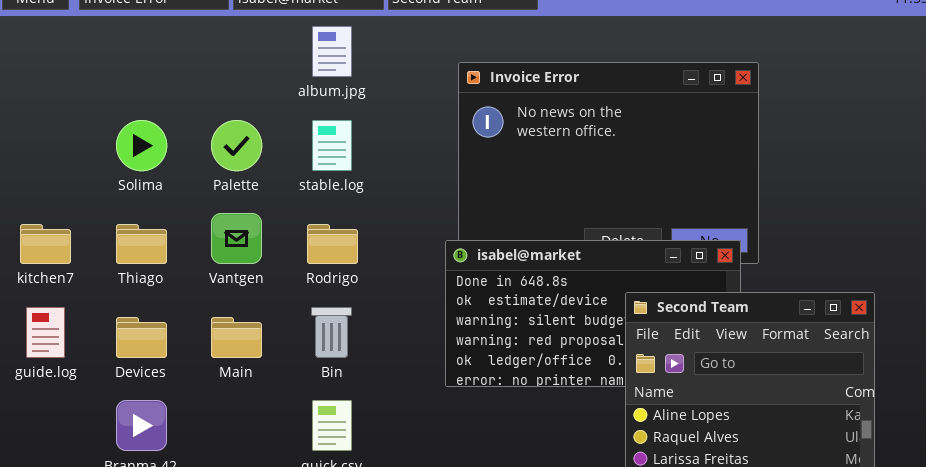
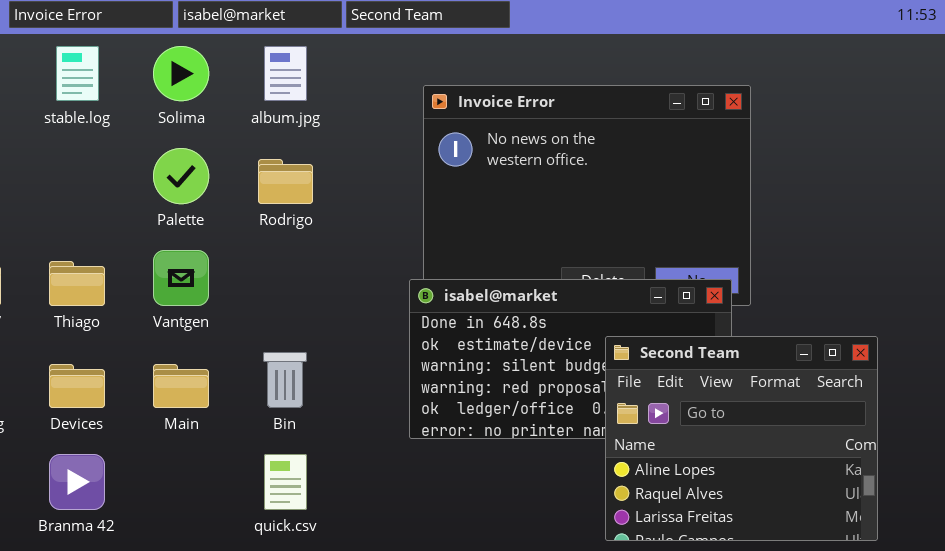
Solima: [116,120,167,171] -> [153,46,209,101], moved
stable.log: [312,120,352,171] -> [56,46,99,101], moved
Rodrigo: [307,224,358,264] -> [258,159,313,204], moved

